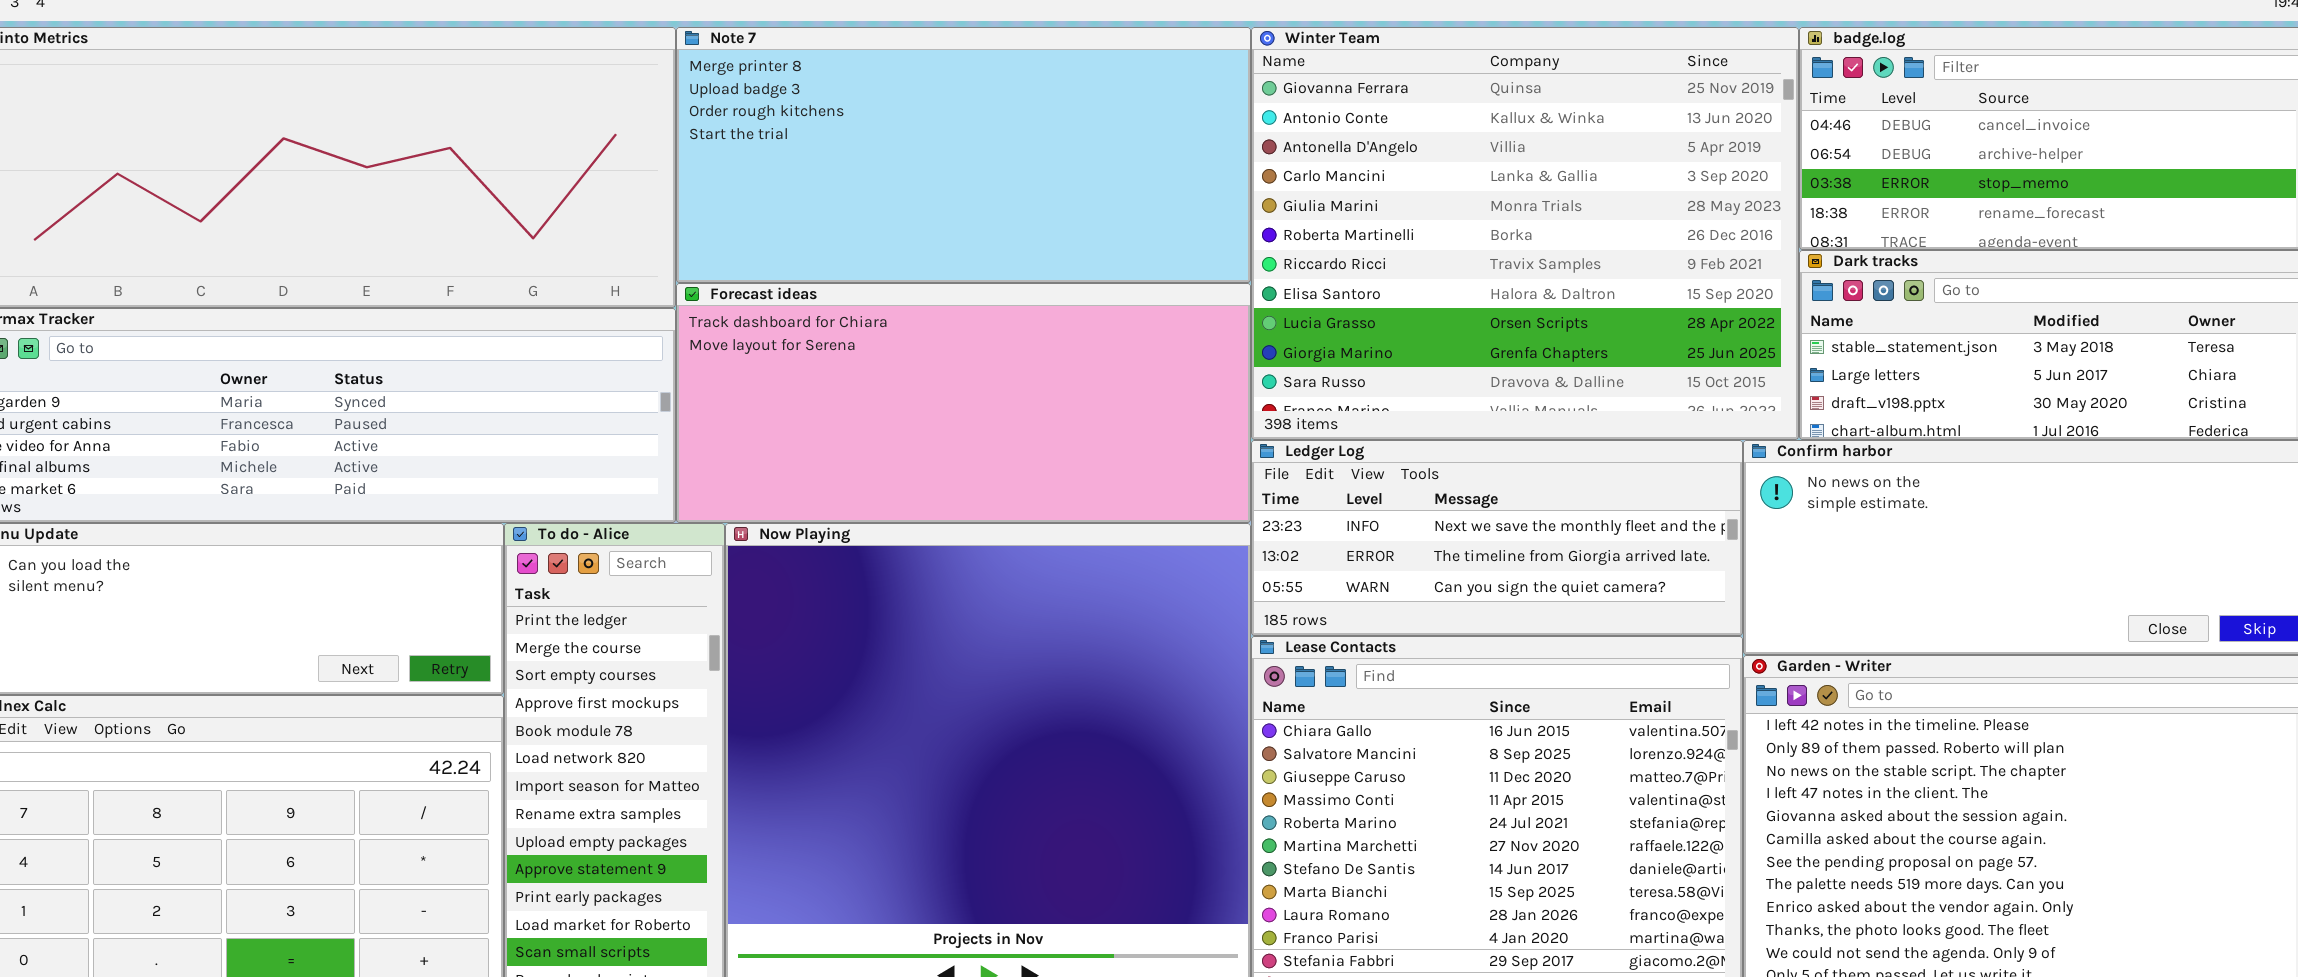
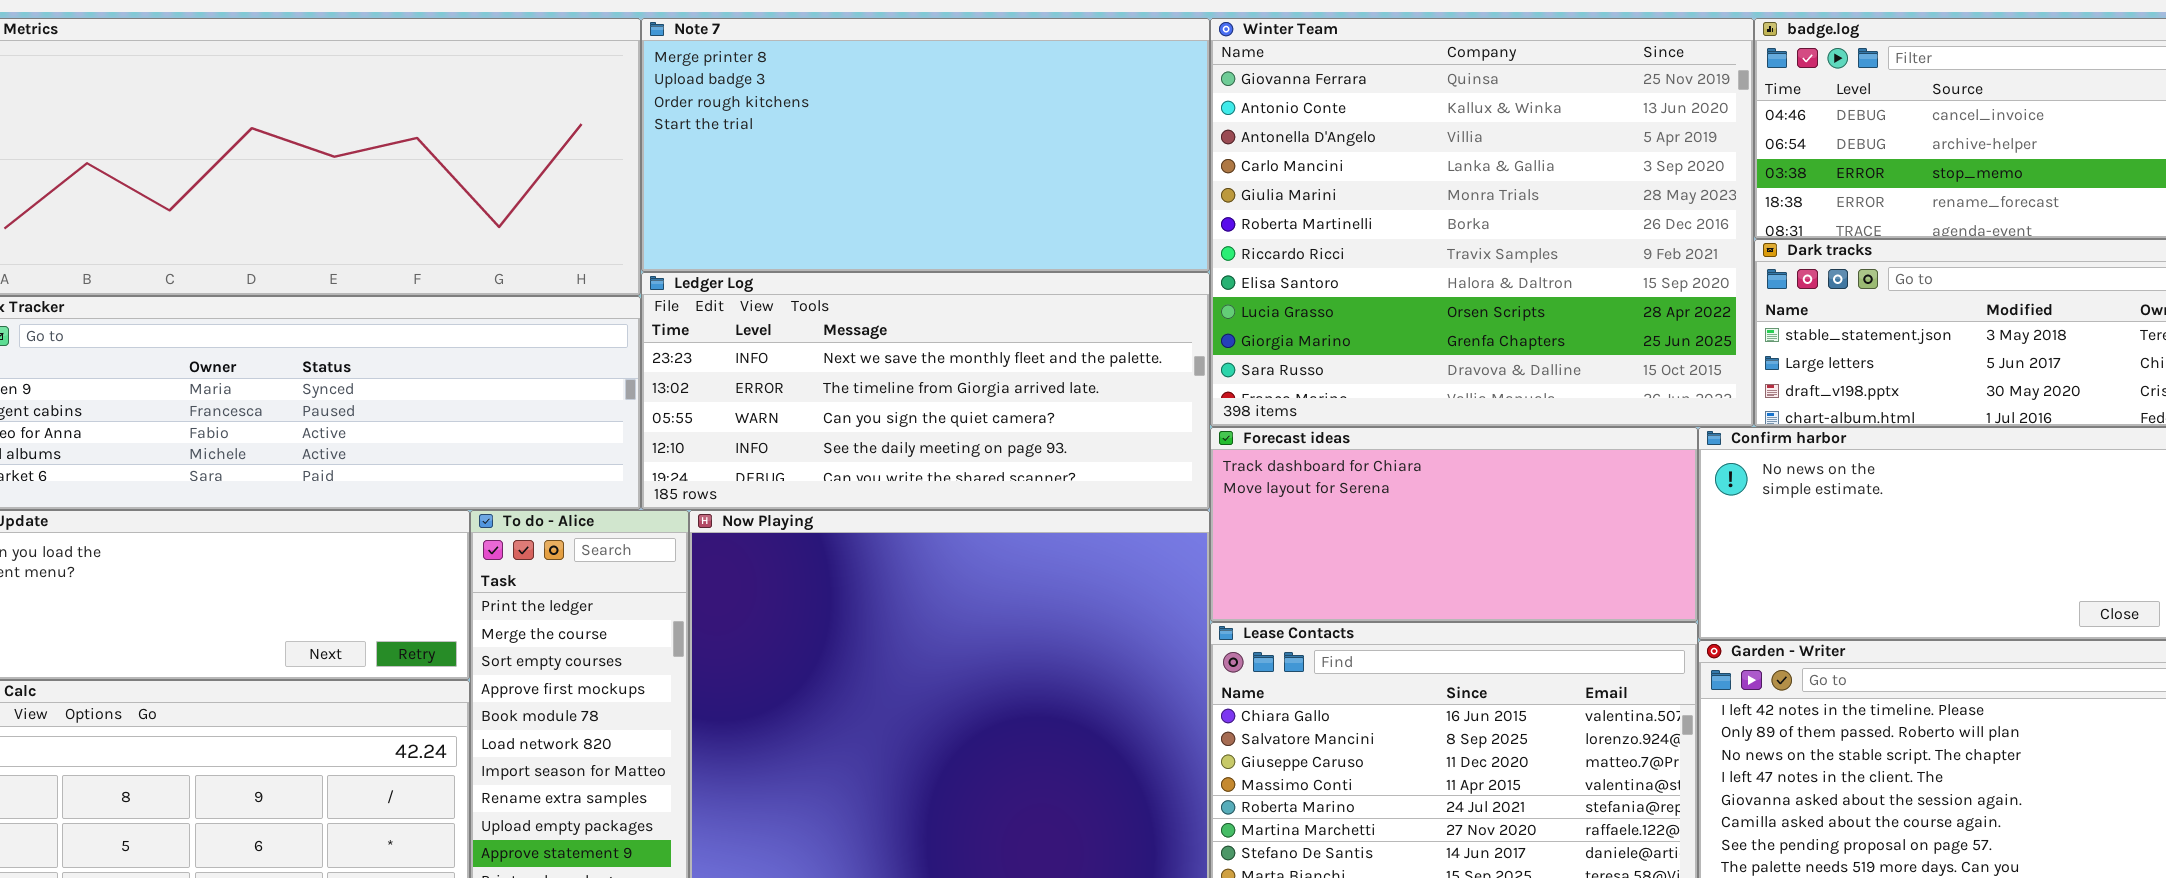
Forecast ideas: [676,283,1251,523] -> [1210,427,1698,622], moved, resized
Ledger Log: [1251,440,1743,636] -> [641,272,1210,510], moved, resized

